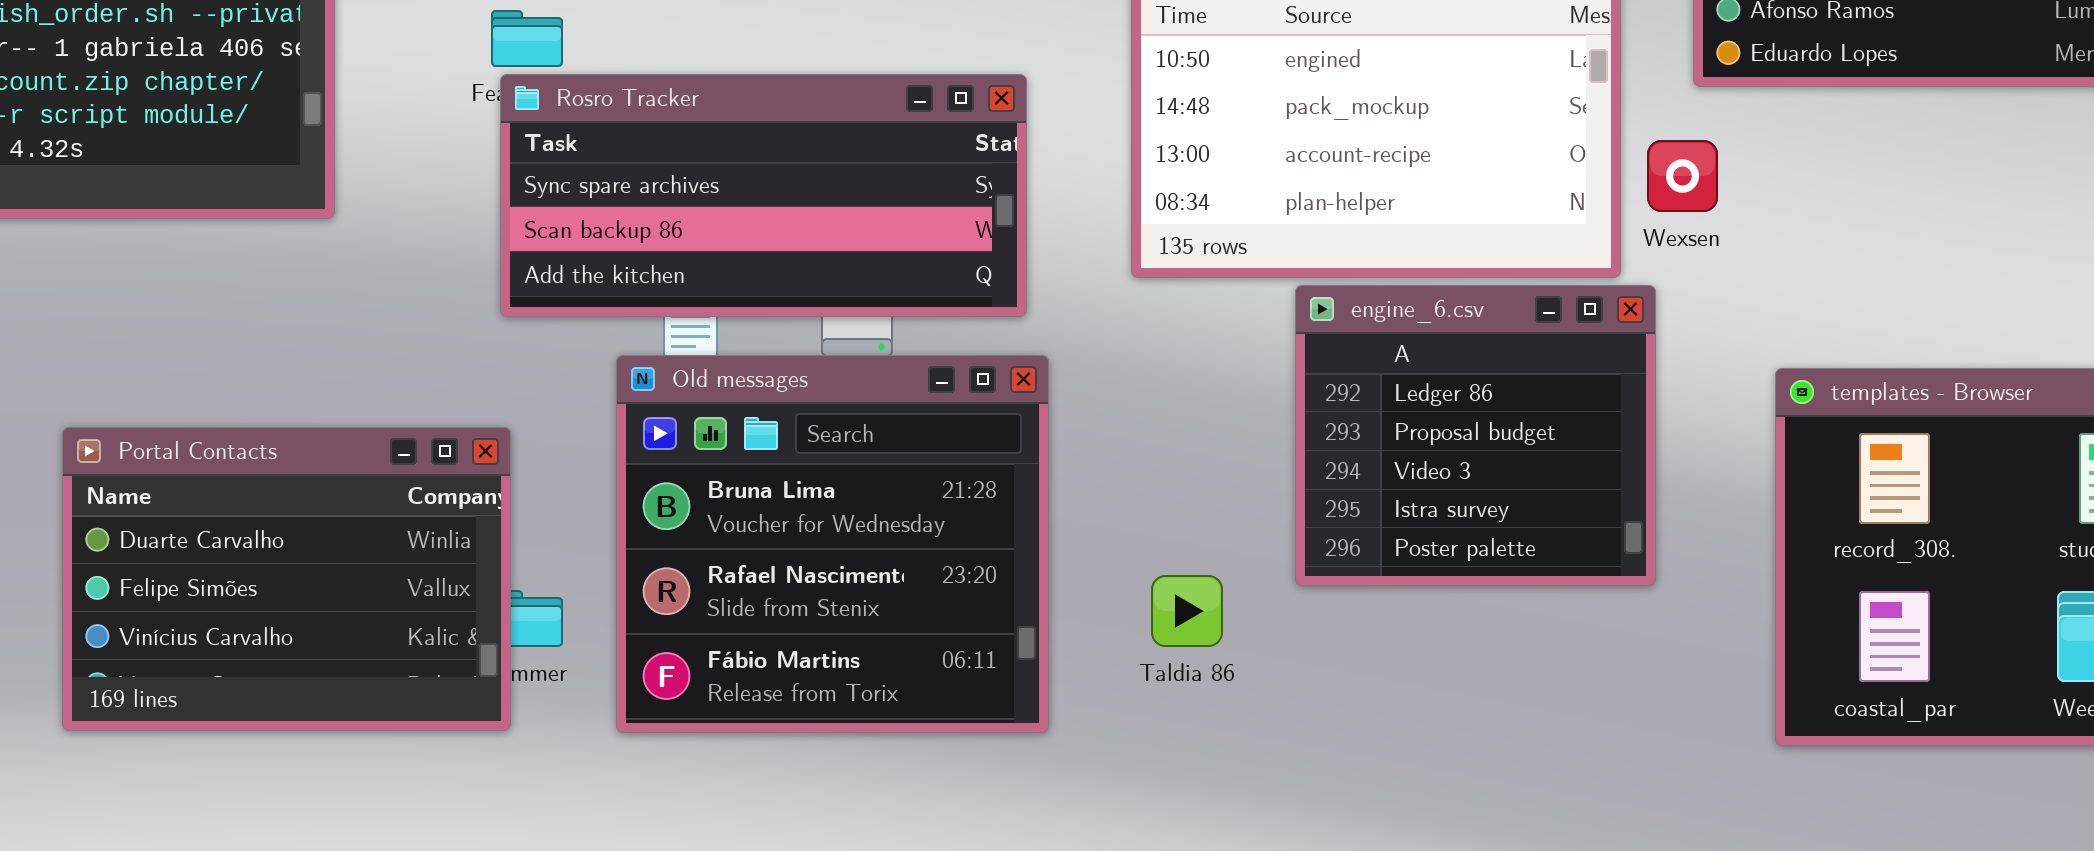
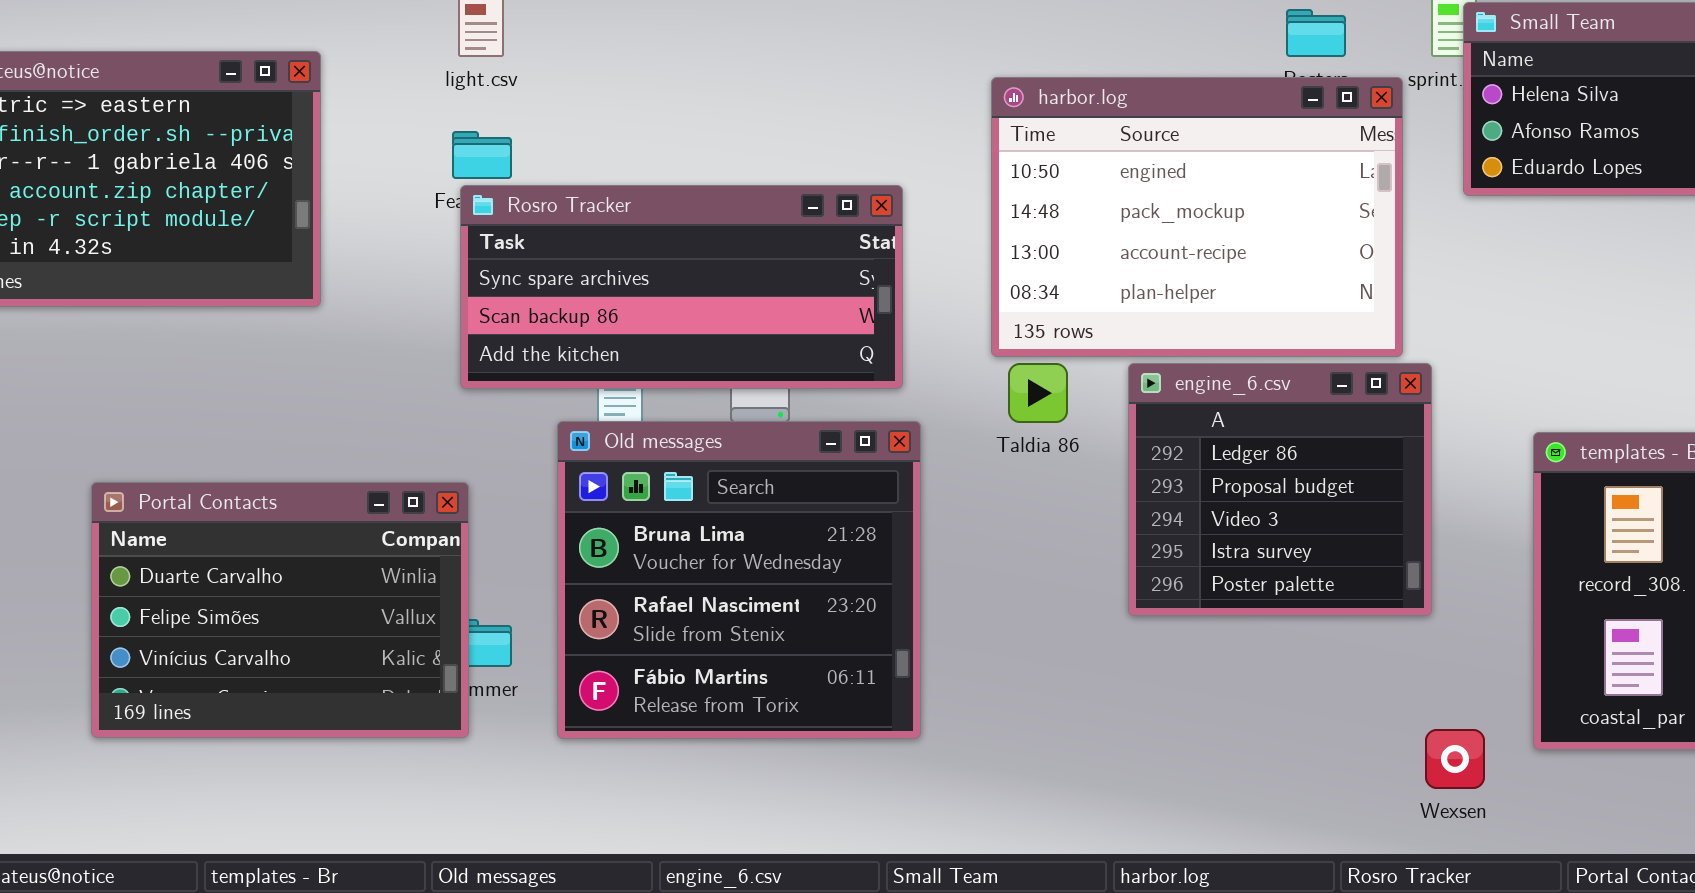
Wexsen: [1647,140,1718,212] -> [1425,729,1485,789], moved
Taldia 86: [1151,575,1223,647] -> [1008,363,1068,423], moved

